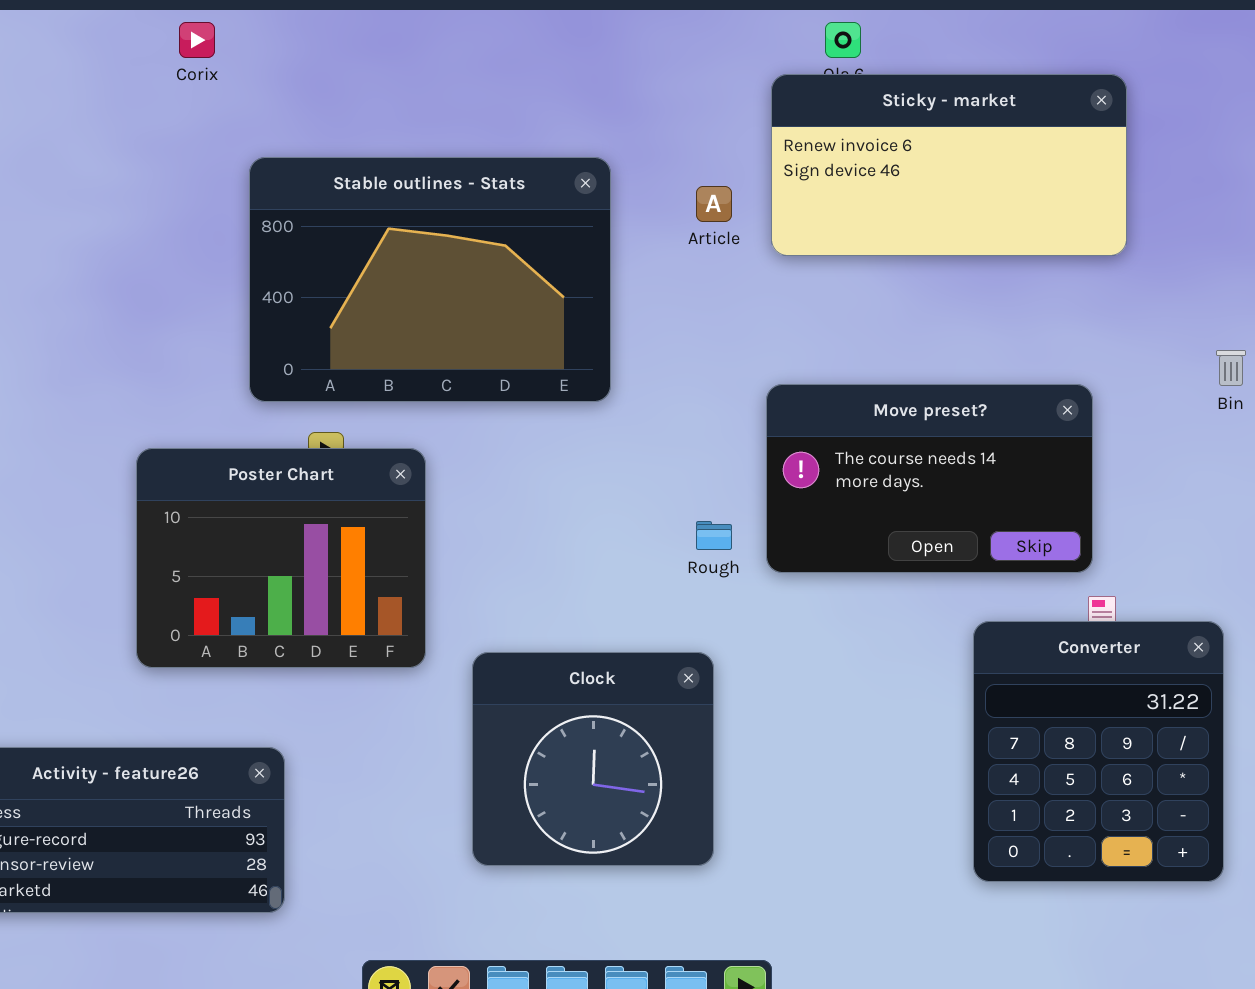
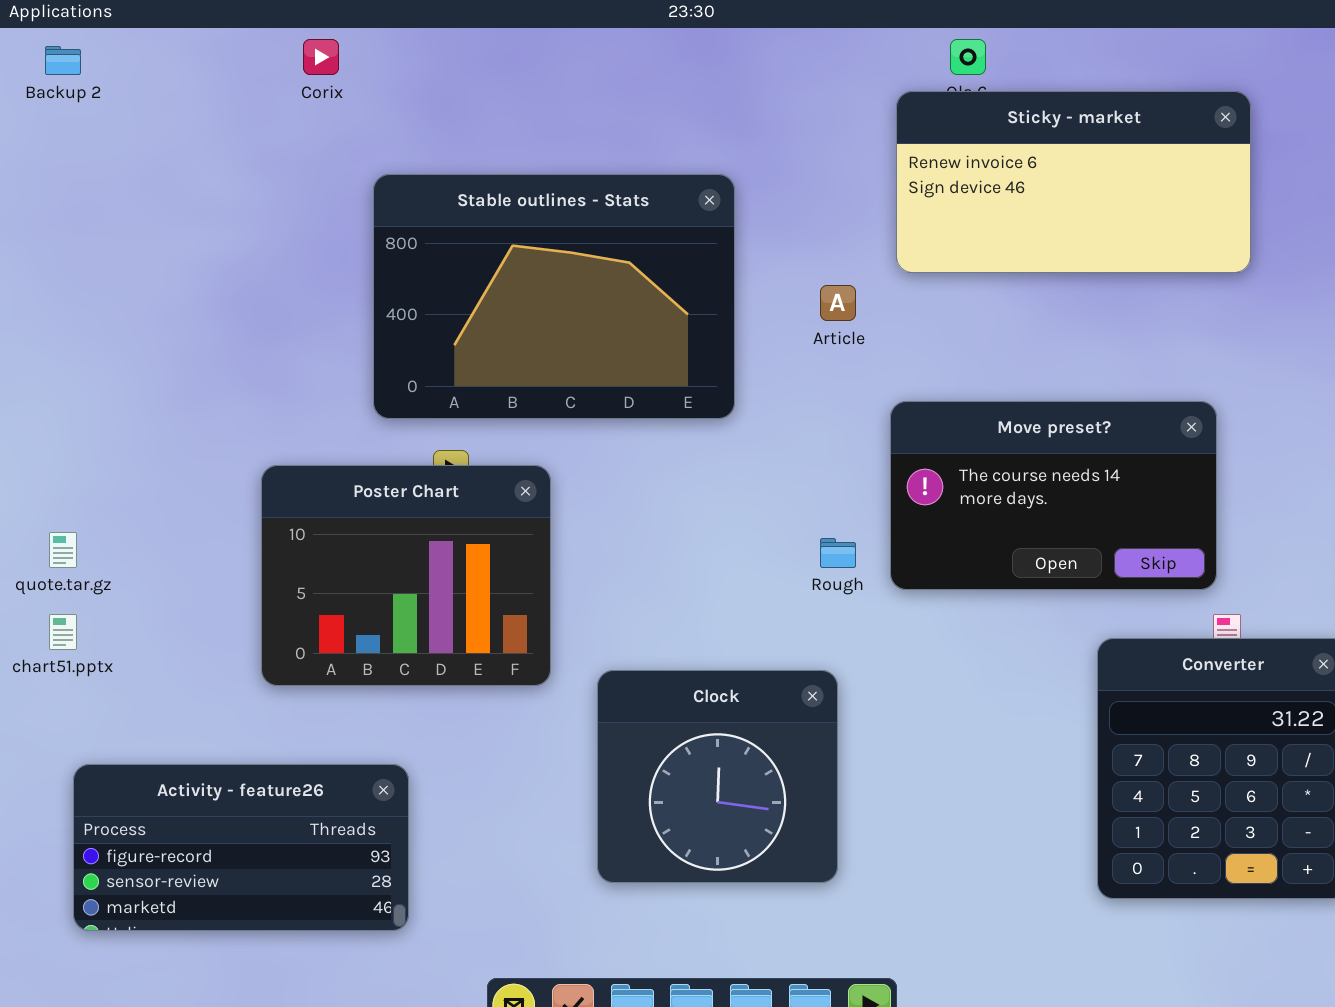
Article: [696,186,732,222] -> [820,285,856,321], moved

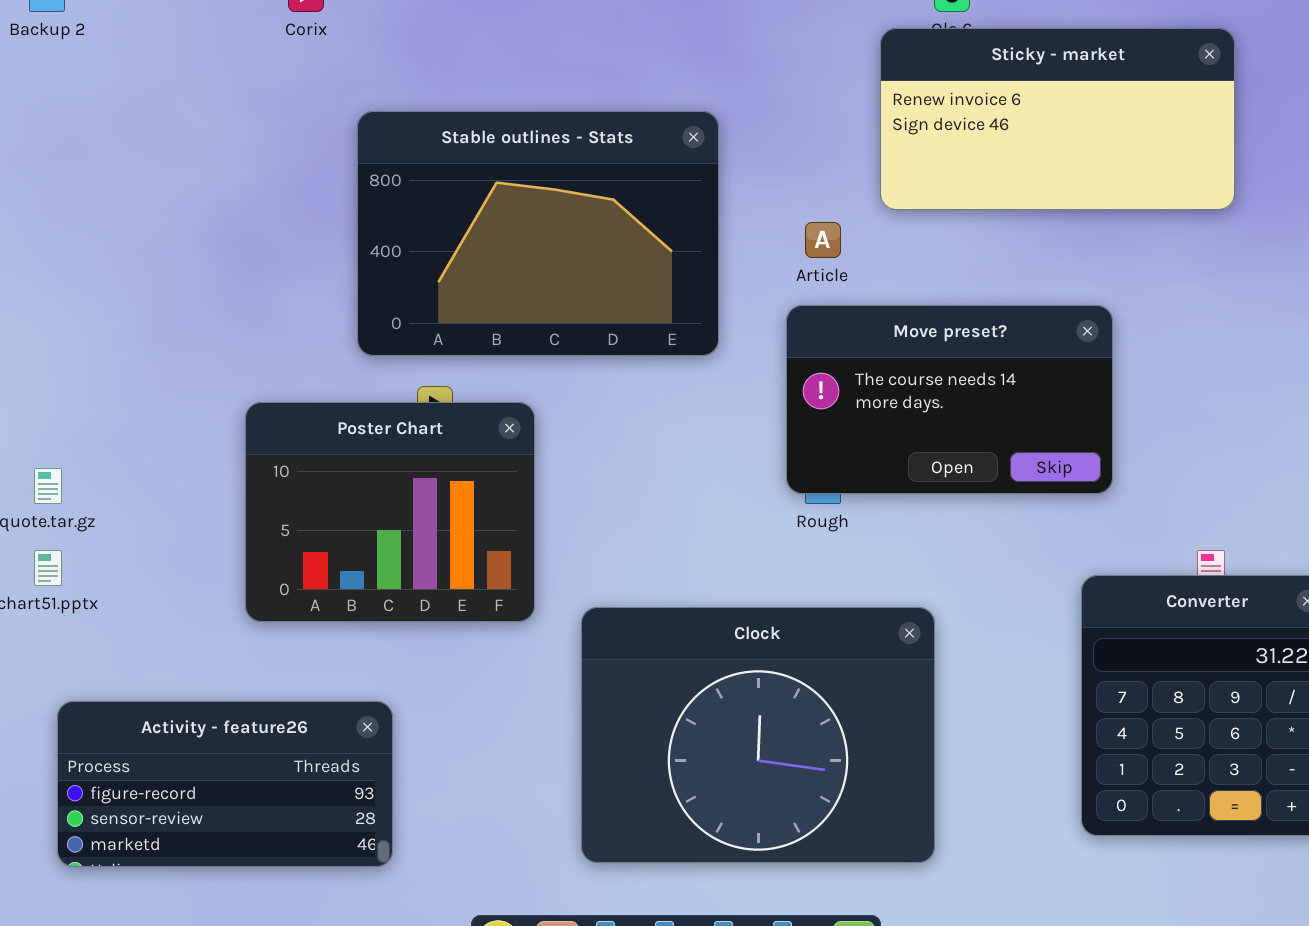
Move preset?: [890,401,1217,590] -> [786,305,1113,494], moved
Clock: [597,670,838,883] -> [581,607,935,863], resized

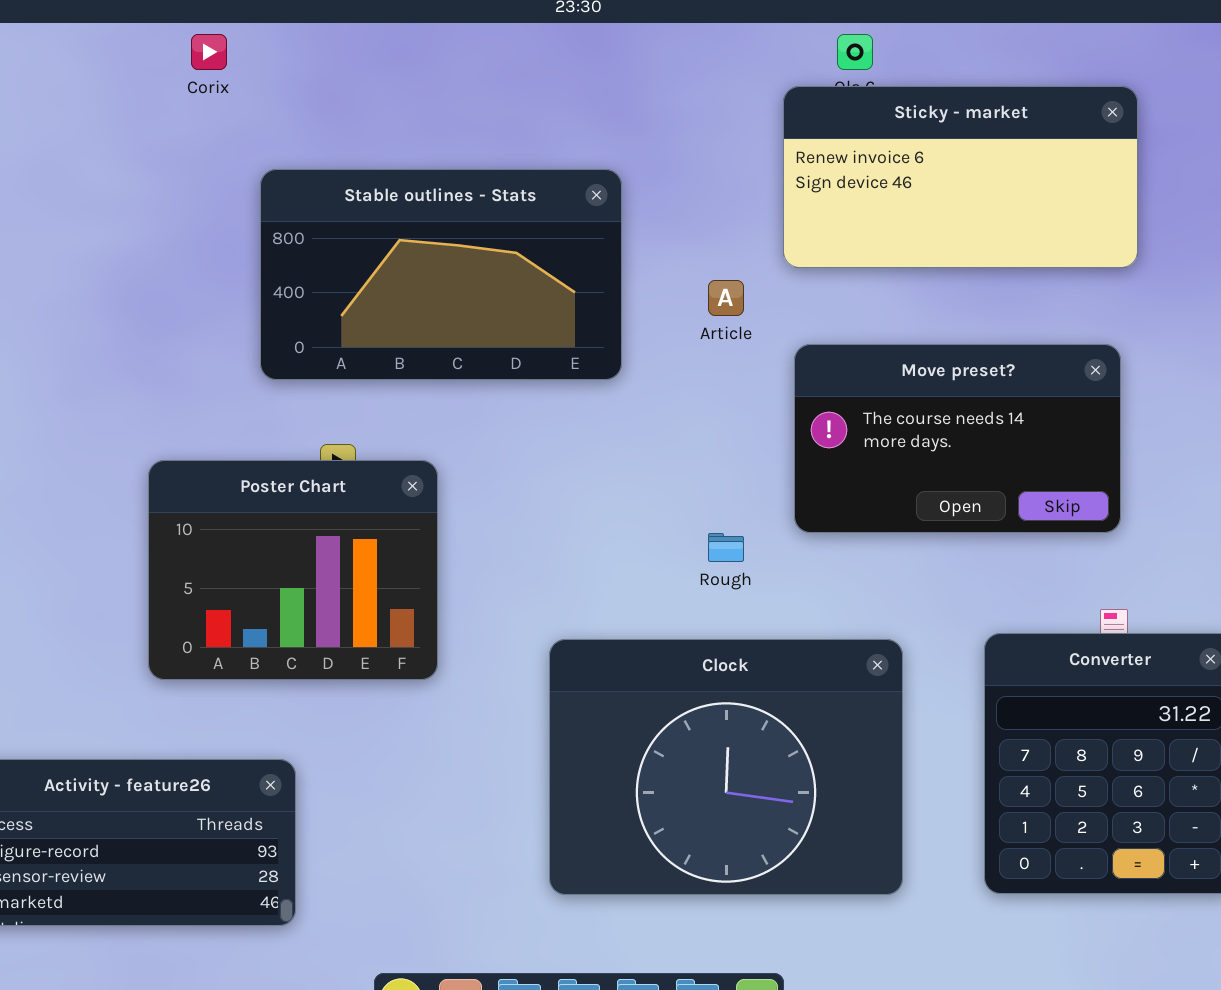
Stable outlines - Stats: [357,111,719,356] -> [260,169,622,380], resized
Move preset?: [786,305,1113,494] -> [794,344,1121,533], moved
Clock: [581,607,935,863] -> [549,639,903,895], moved

